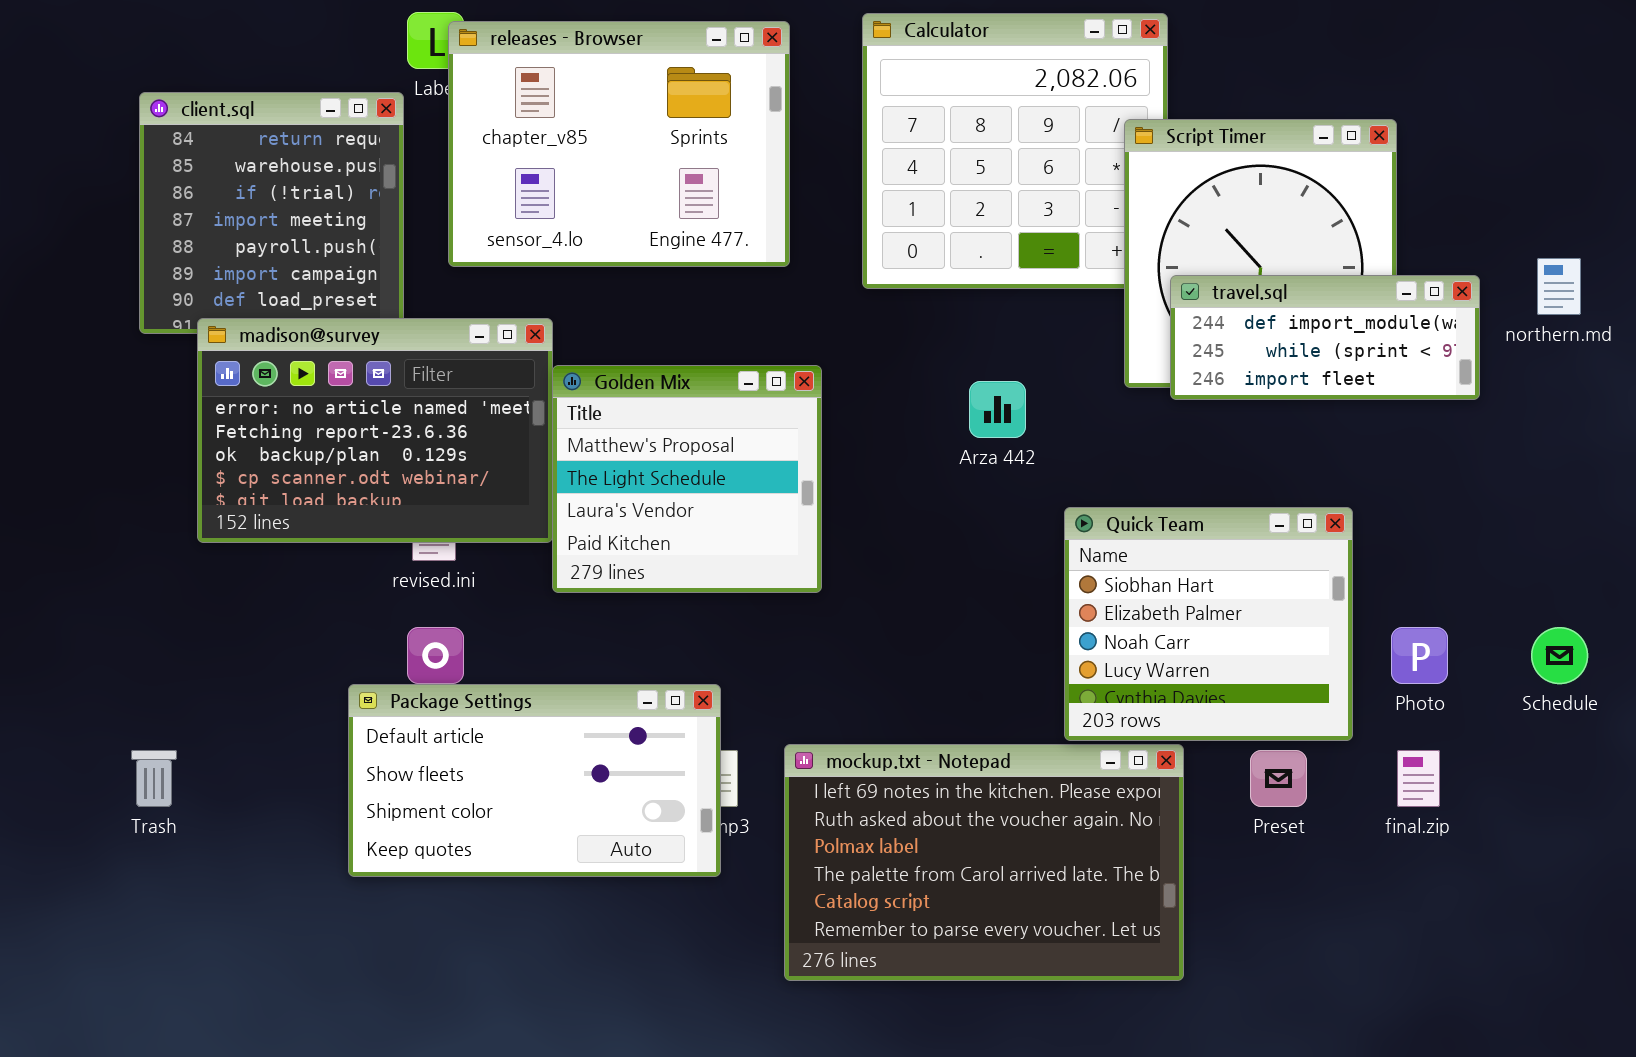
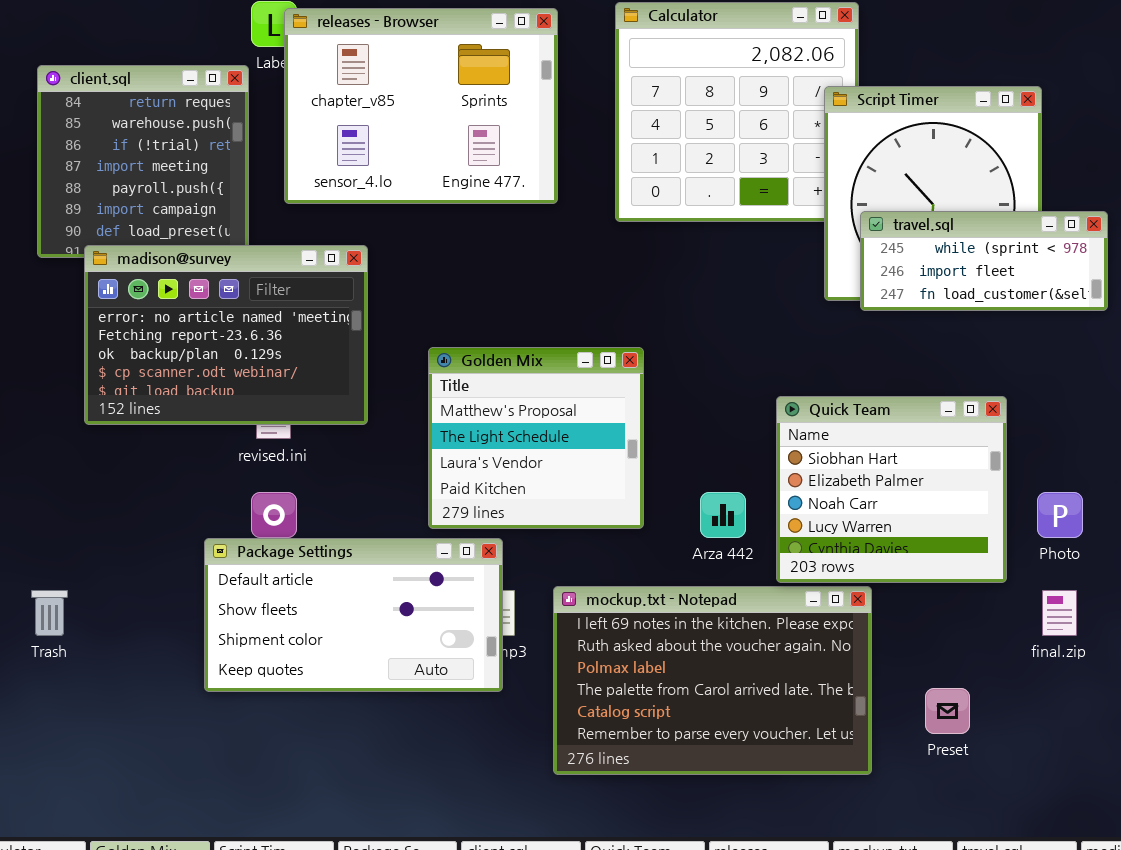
travel.sql: [1170,275,1480,400] -> [860,211,1108,311], scrolled down 1 row
Golden Mix: [552,365,822,593] -> [428,347,644,529], moved
Arza 442: [969,381,1026,438] -> [700,492,746,538], moved
Preset: [1250,750,1307,807] -> [925,688,970,734], moved

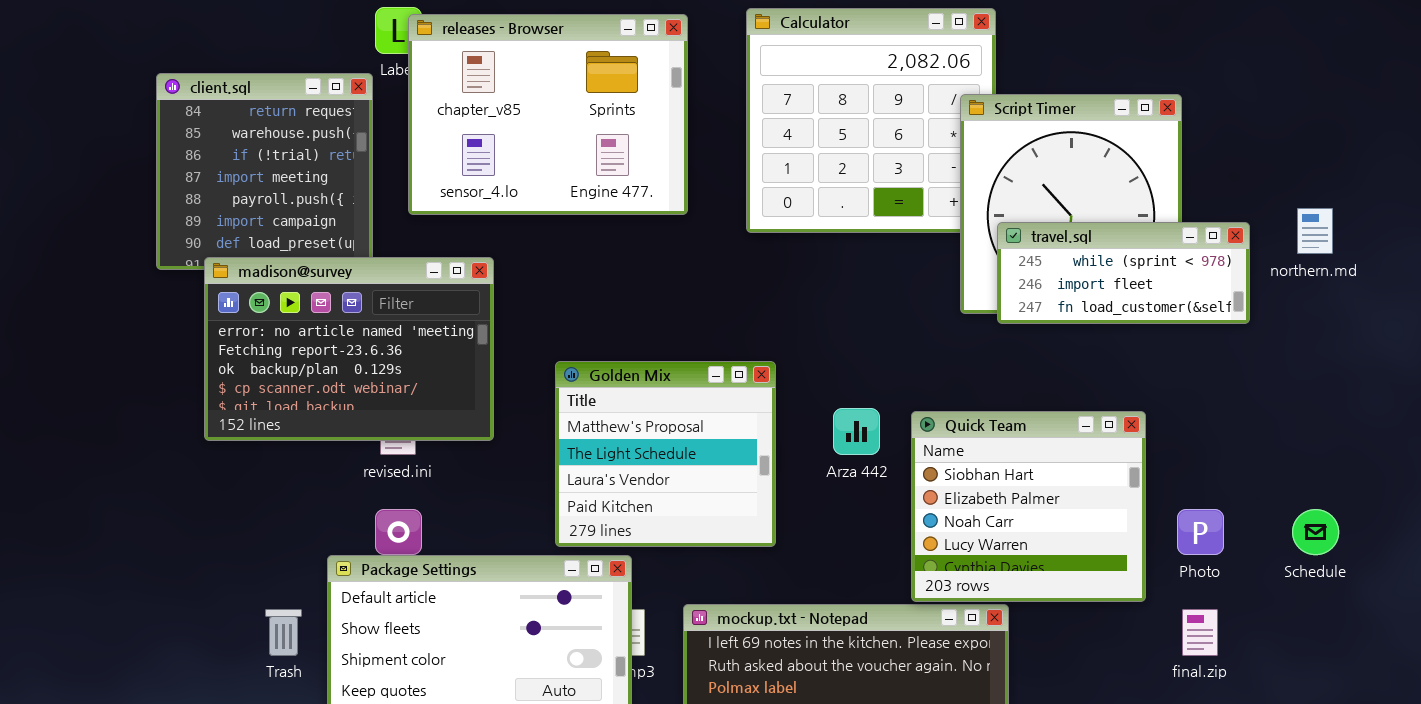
Arza 442: [700,492,746,538] -> [833,408,880,455], moved
Trash: [31,590,68,636] -> [265,609,302,656], moved

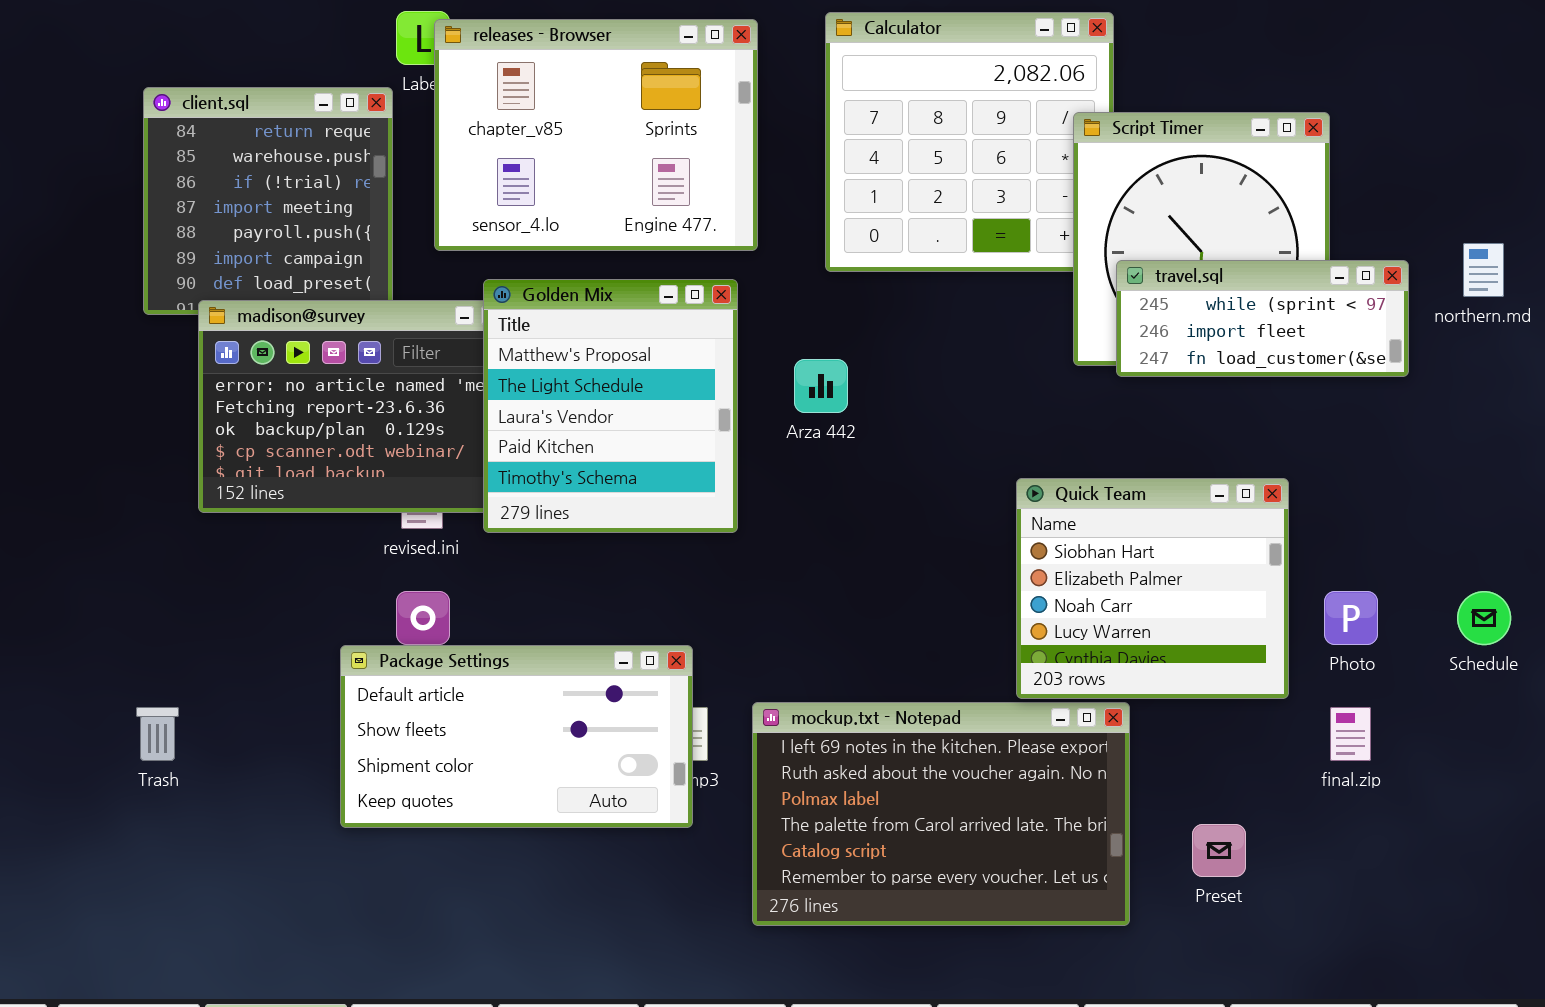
Golden Mix: [555,361,776,547] -> [483,279,738,533], moved, resized
Arza 442: [833,408,880,455] -> [794,359,848,413], moved
Trash: [265,609,302,656] -> [136,707,179,761], moved

